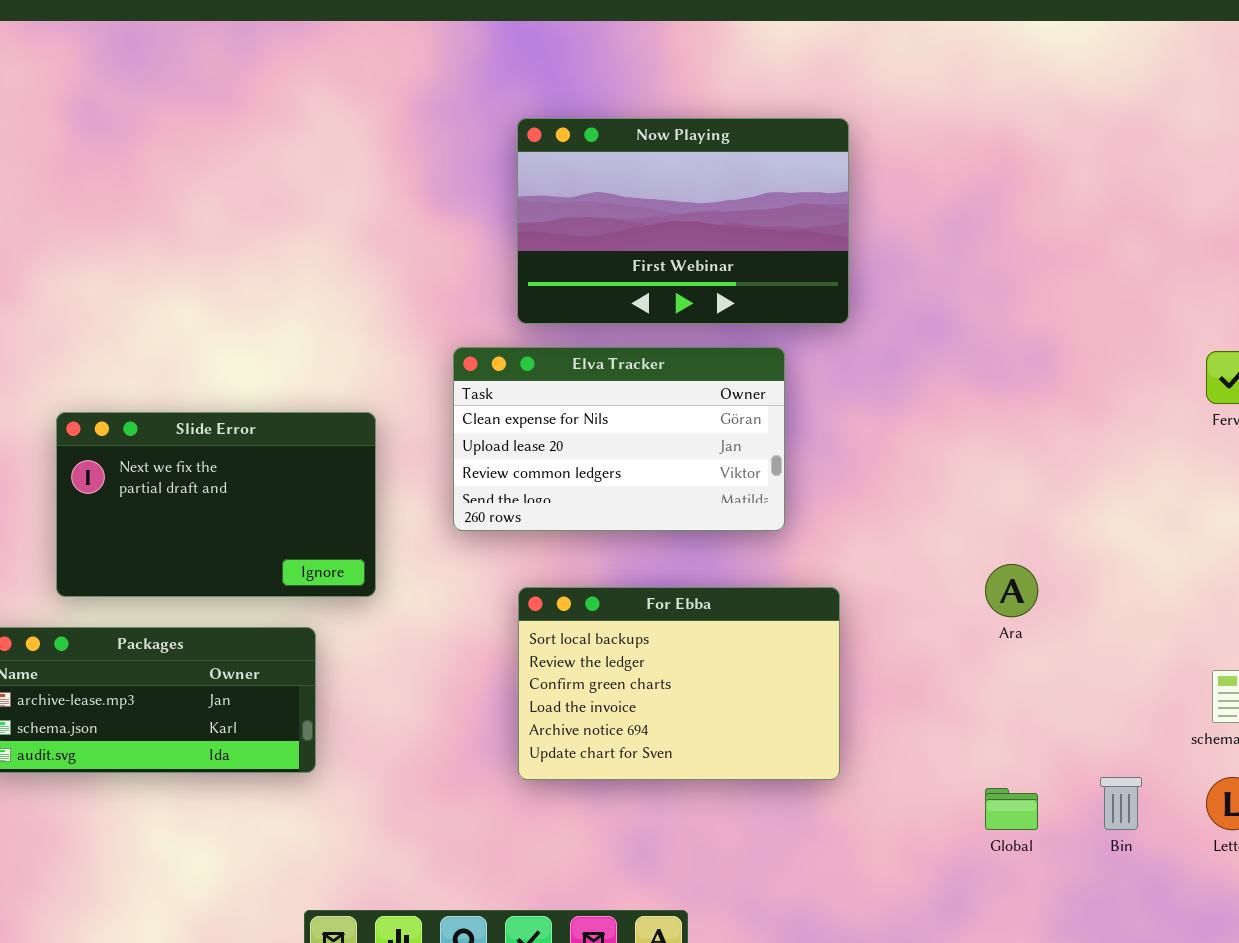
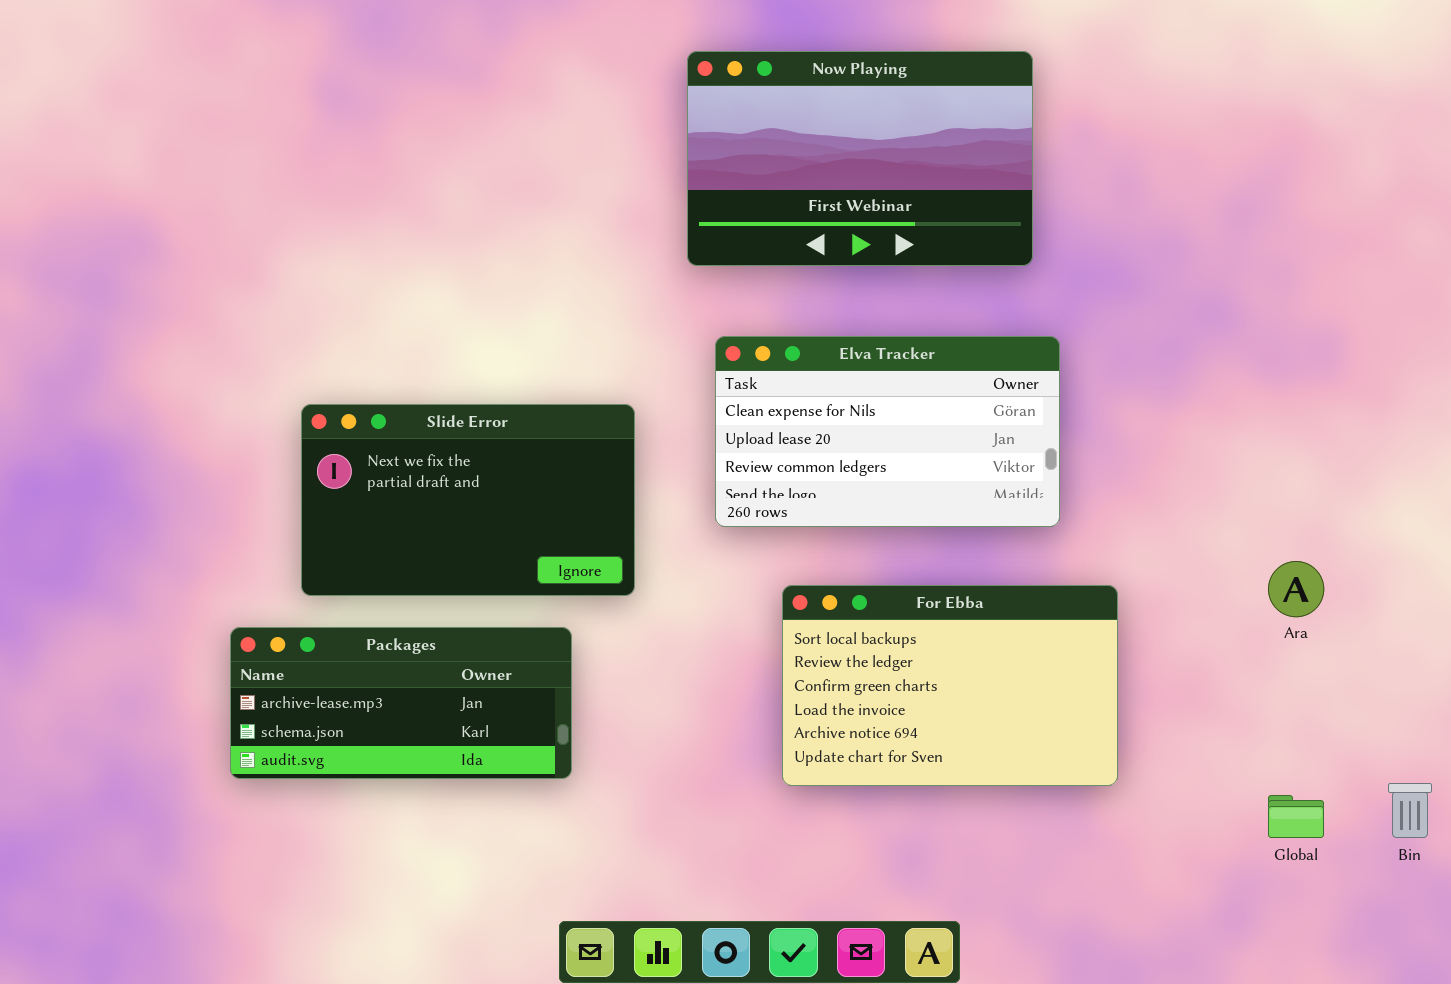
Now Playing: [517,118,849,324] -> [687,51,1033,266], moved

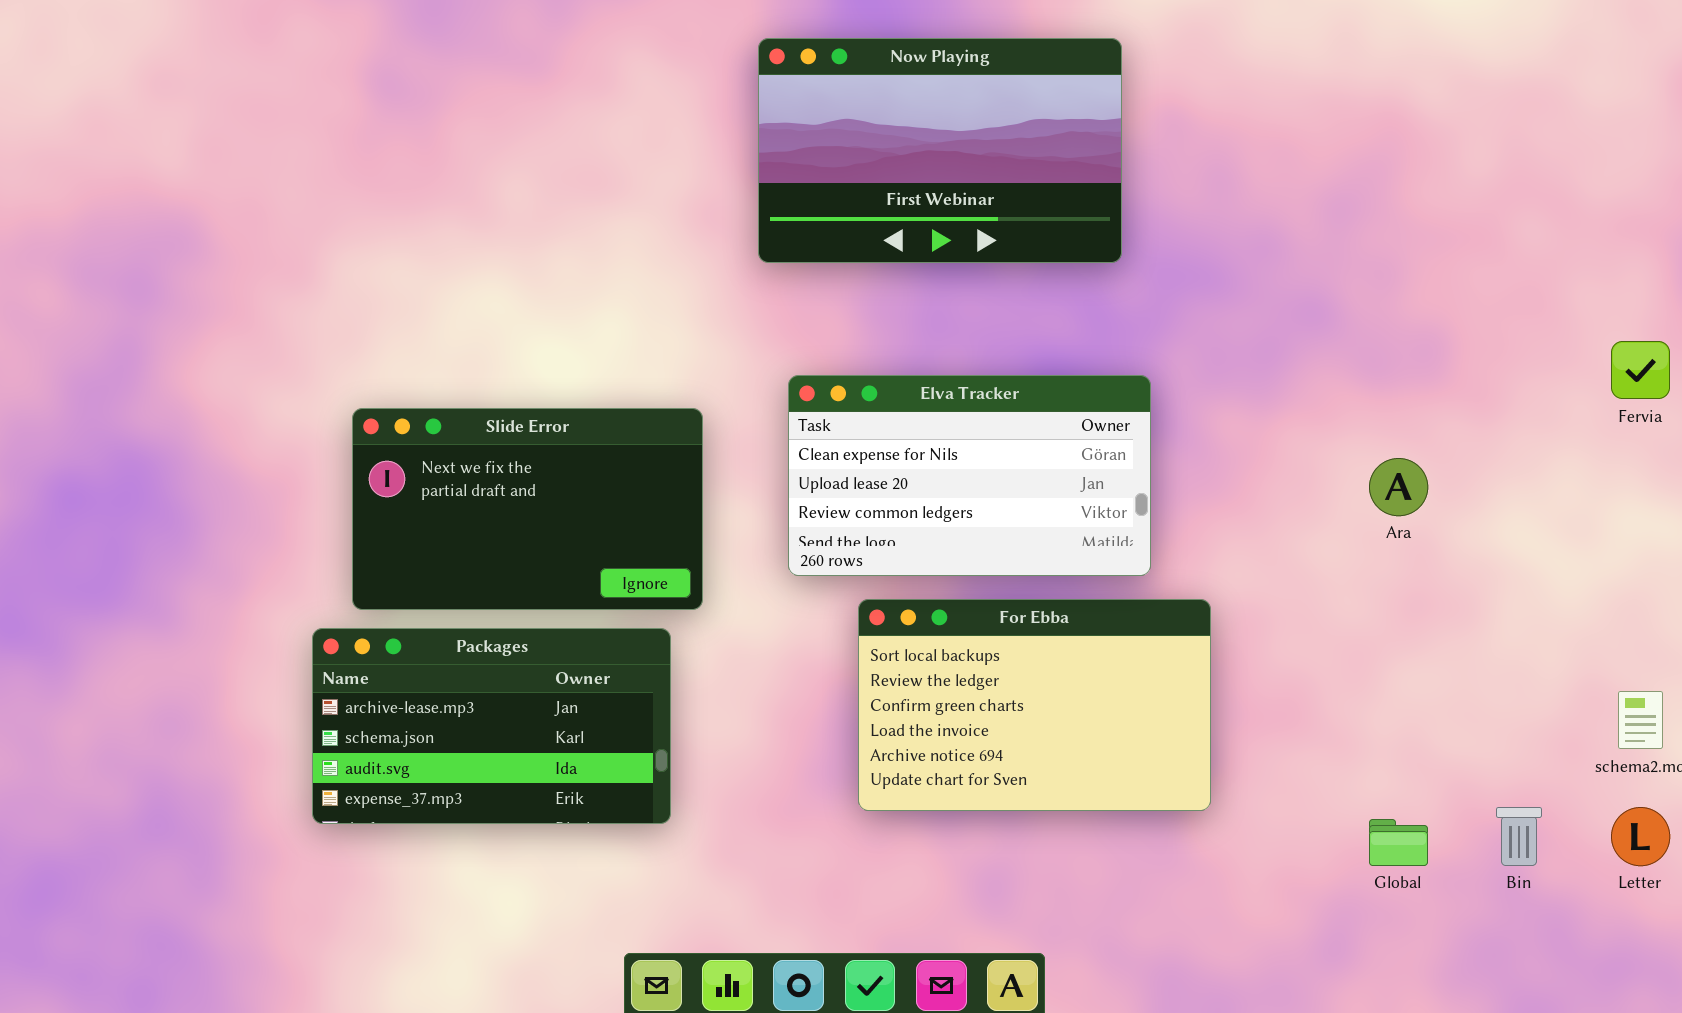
Elva Tracker: [715,336,1060,527] -> [788,375,1151,576], moved
Ara: [1268,561,1324,617] -> [1369,458,1428,516], moved
Packages: [230,627,572,779] -> [312,628,671,824], moved, resized

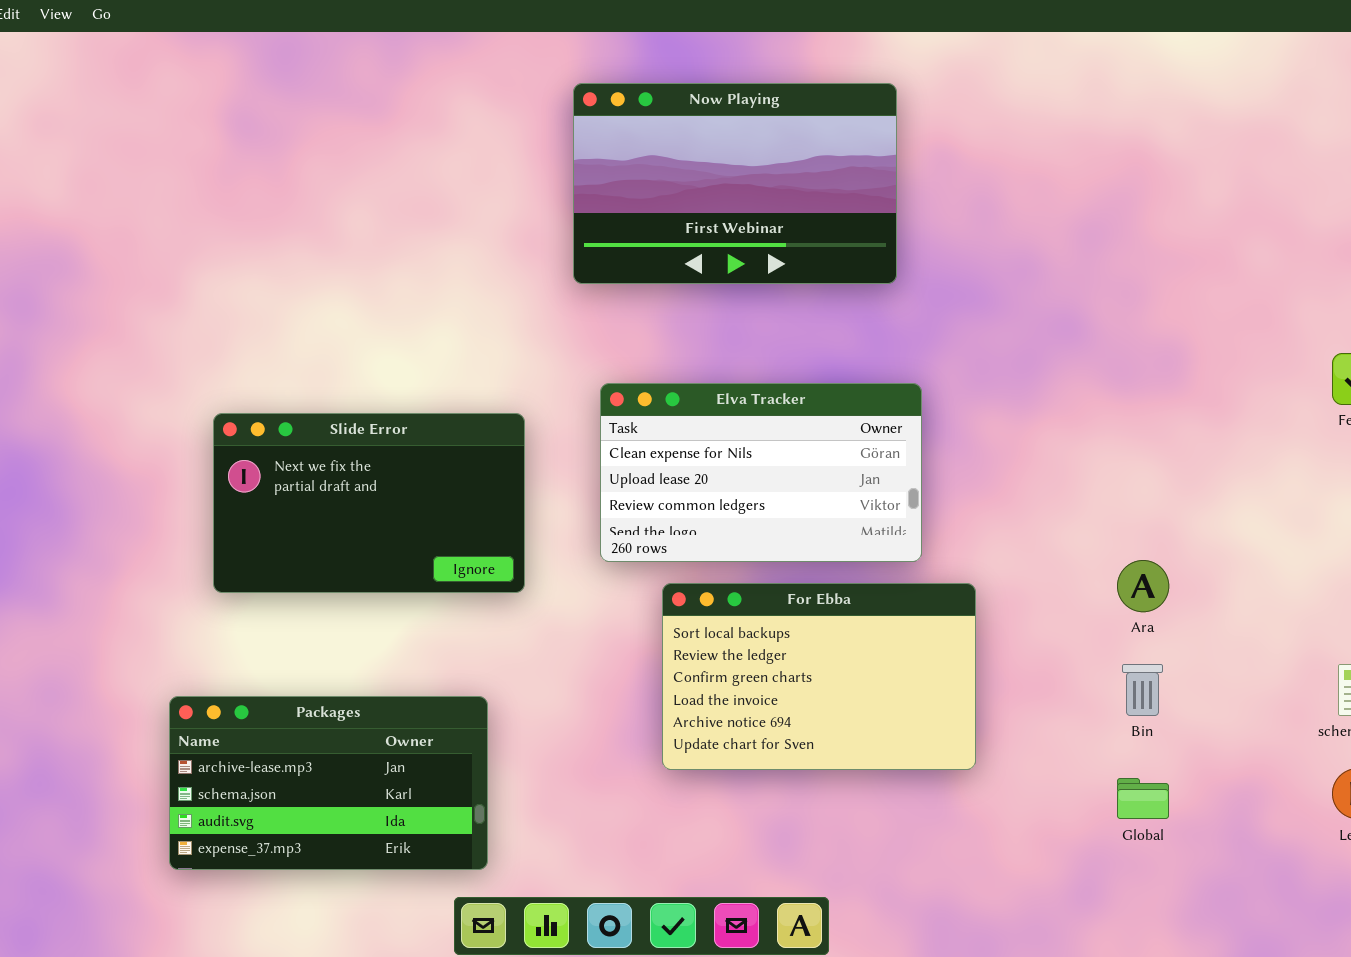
Ara: [1369,458,1428,516] -> [1117,560,1169,612], moved
Packages: [312,628,671,824] -> [169,696,488,870], moved
Bin: [1496,807,1542,866] -> [1122,664,1163,716], moved

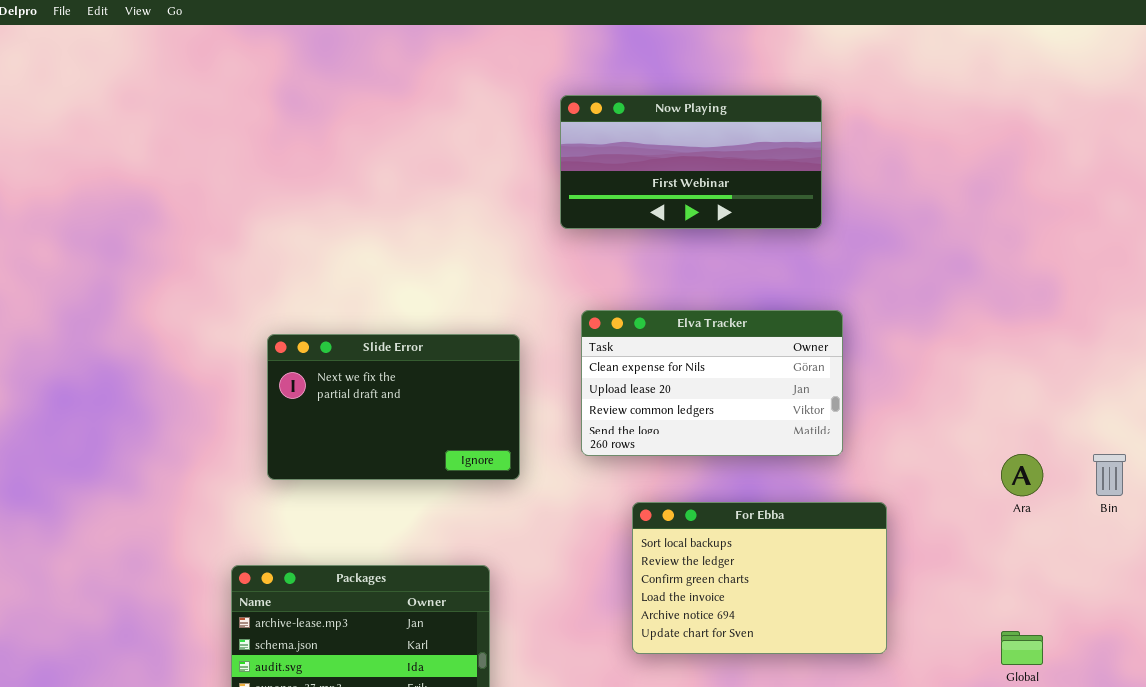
Now Playing: [573,83,897,284] -> [560,95,822,229], resized
For Ebba: [662,583,976,770] -> [632,502,887,654], moved
Bin: [1122,664,1163,716] -> [1093,454,1126,496], moved

